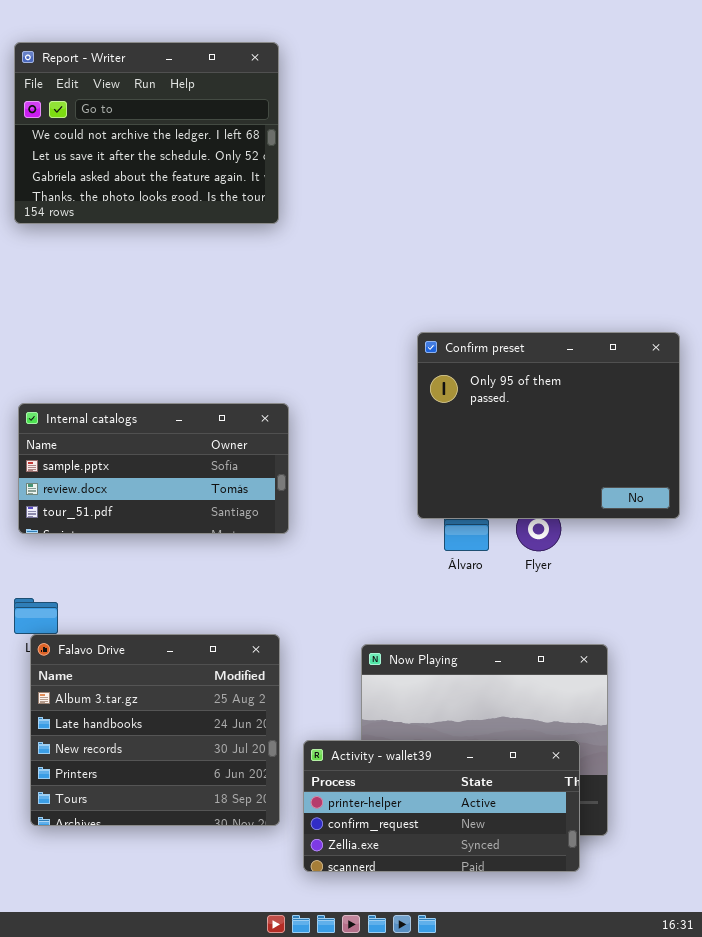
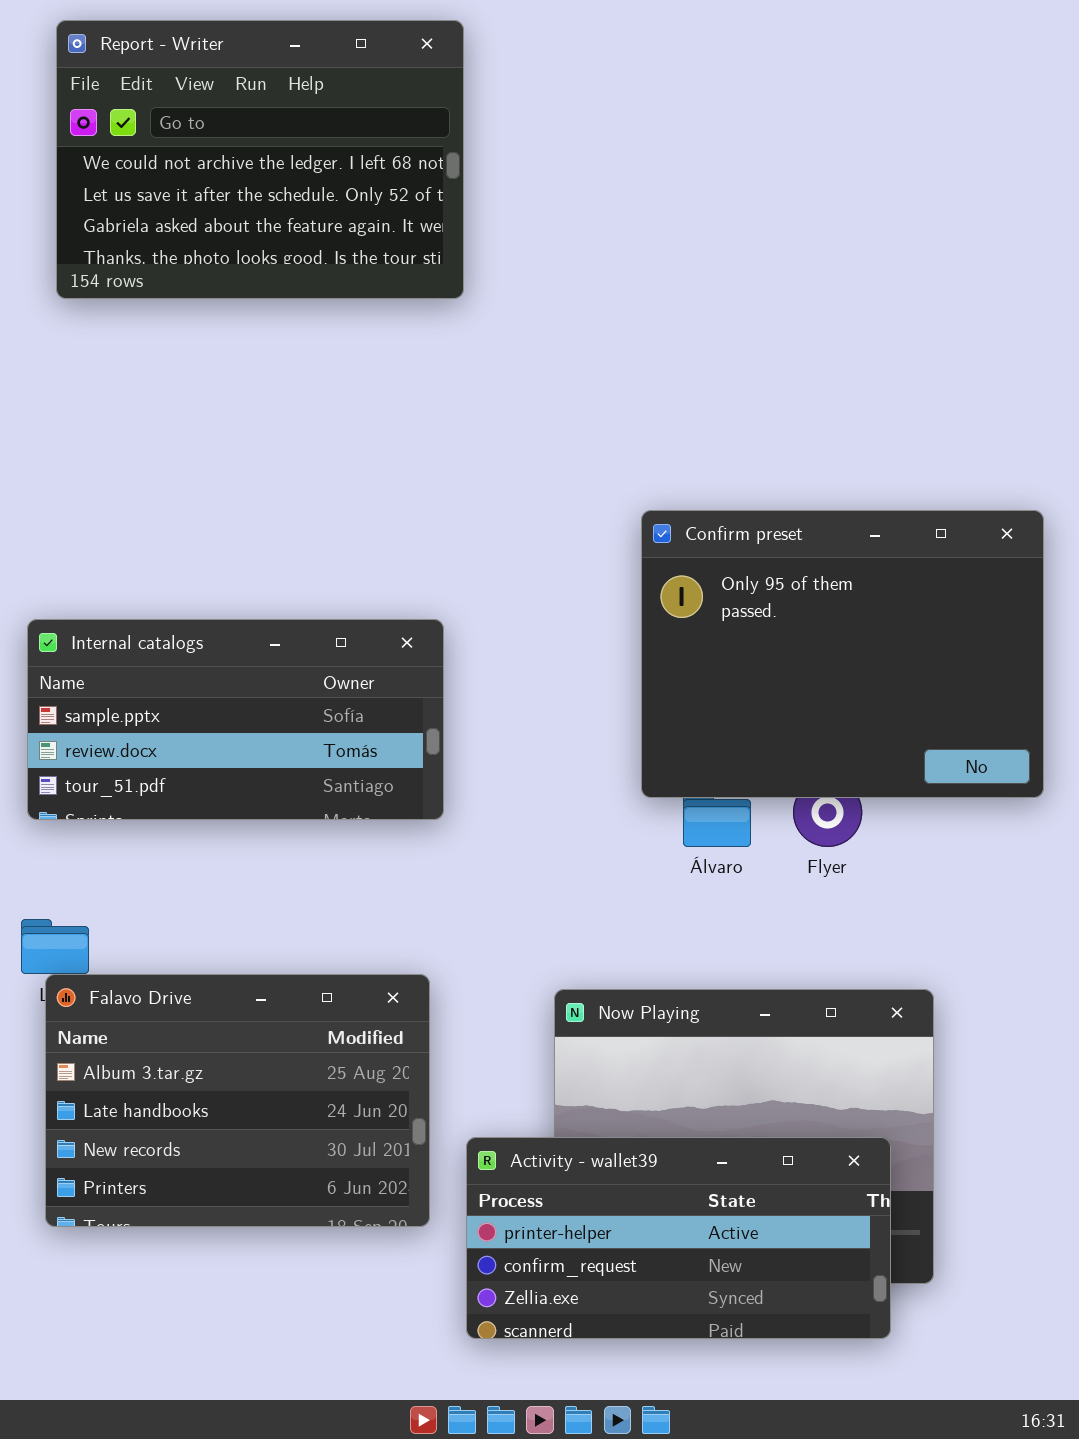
Report - Writer: [14,42,279,224] -> [56,20,464,299], moved
Falavo Drive: [30,634,280,826] -> [45,974,430,1227], resized

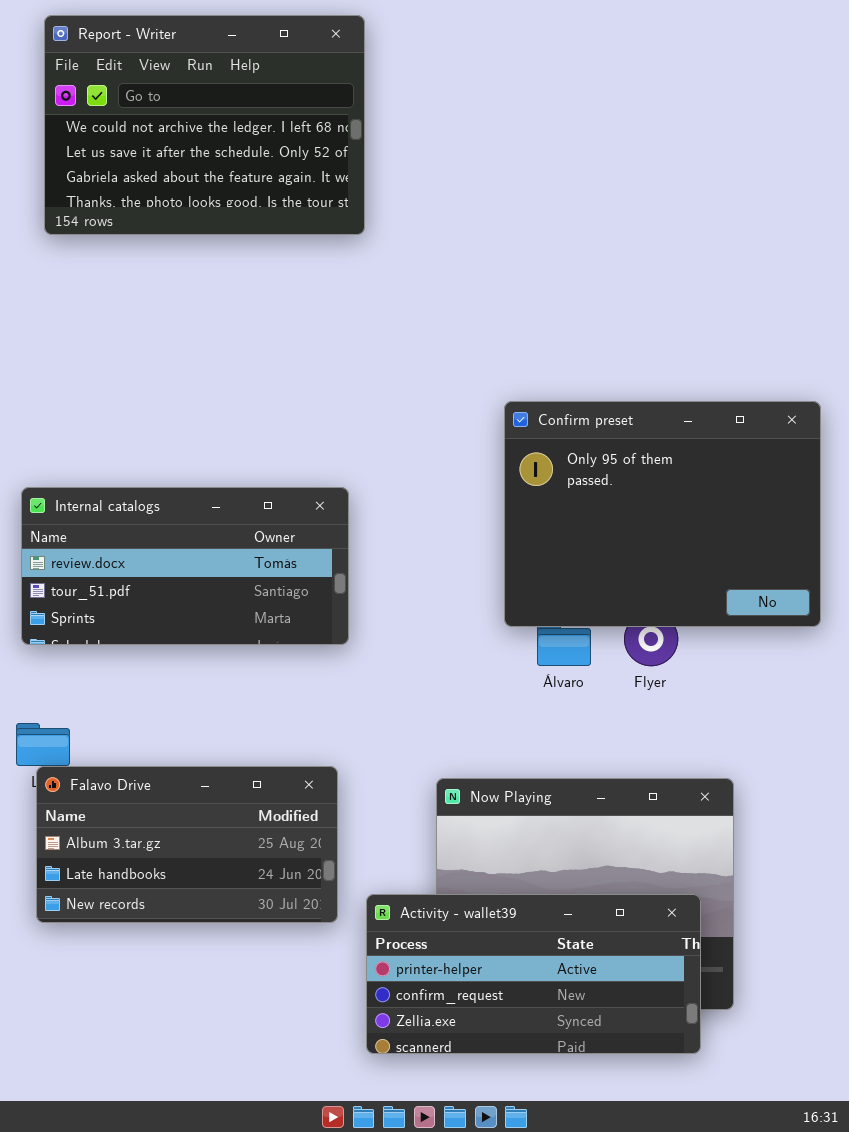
Internal catalogs: [27,619,444,820] -> [21,487,349,645], scrolled down 1 row
Falavo Drive: [45,974,430,1227] -> [36,766,338,923], resized

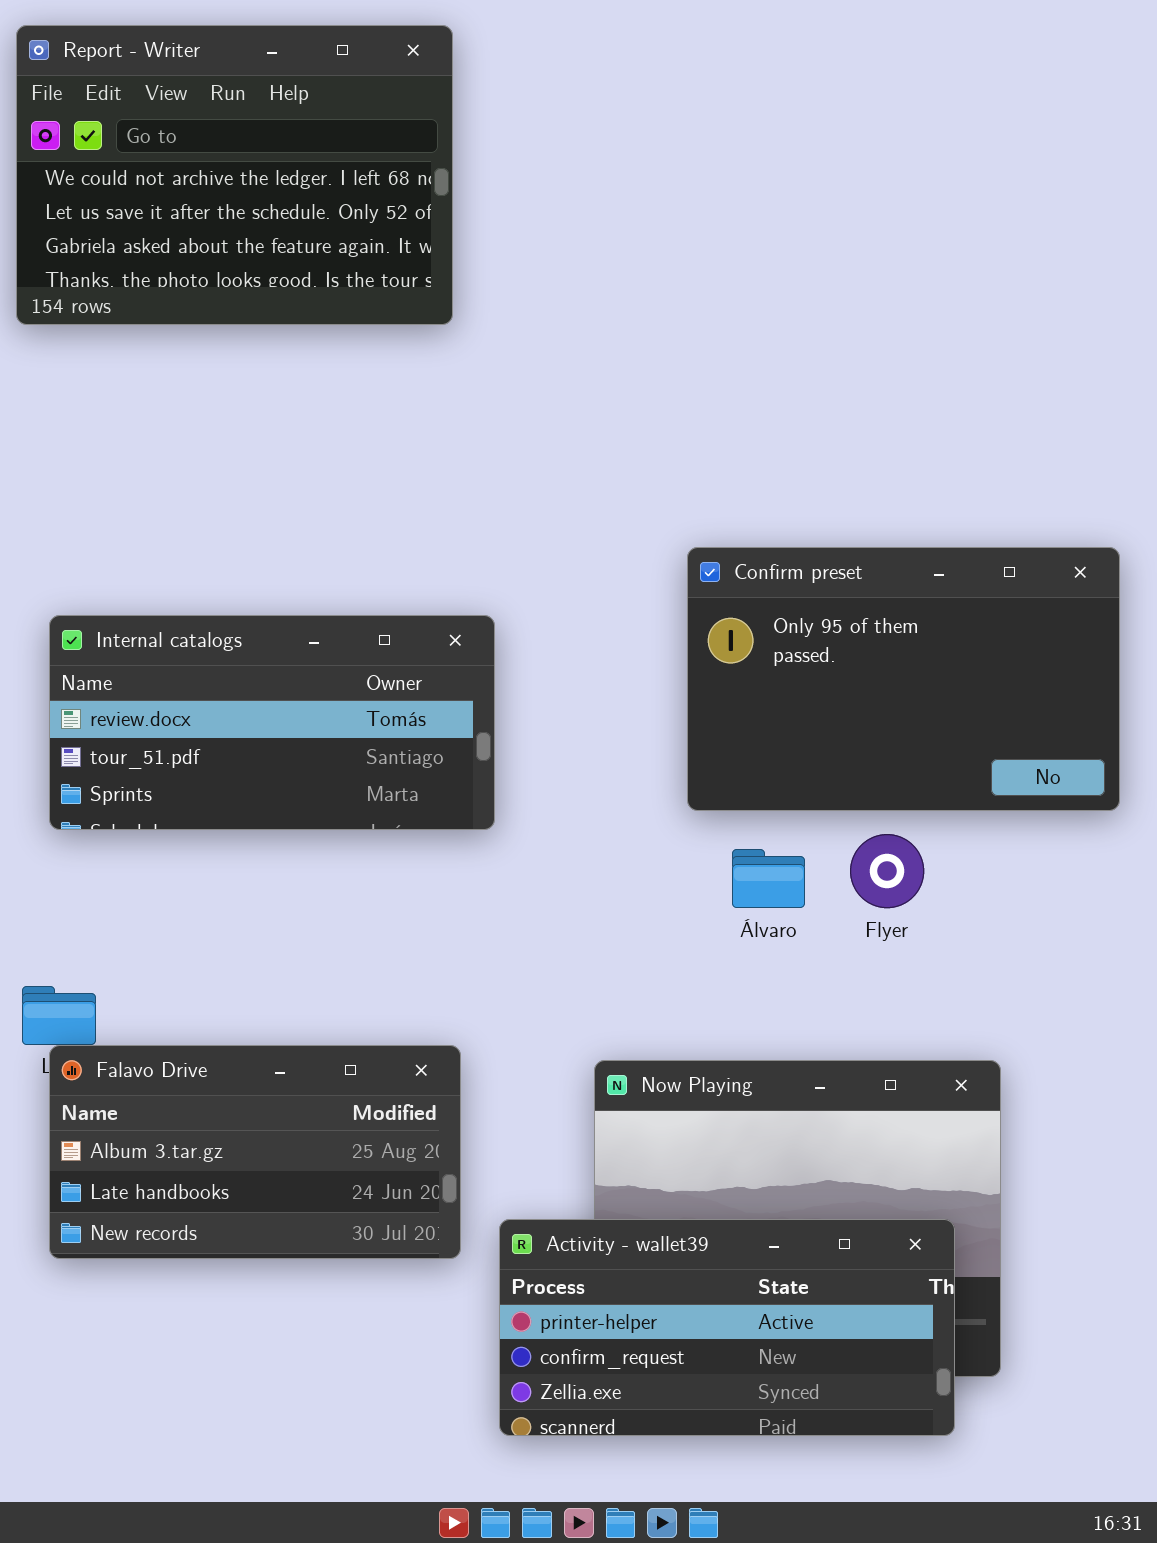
Report - Writer: [44,15,365,235] -> [16,25,453,325], moved
Confirm preset: [504,401,821,627] -> [687,547,1120,811], resized
Internal catalogs: [21,487,349,645] -> [49,615,495,830], moved

